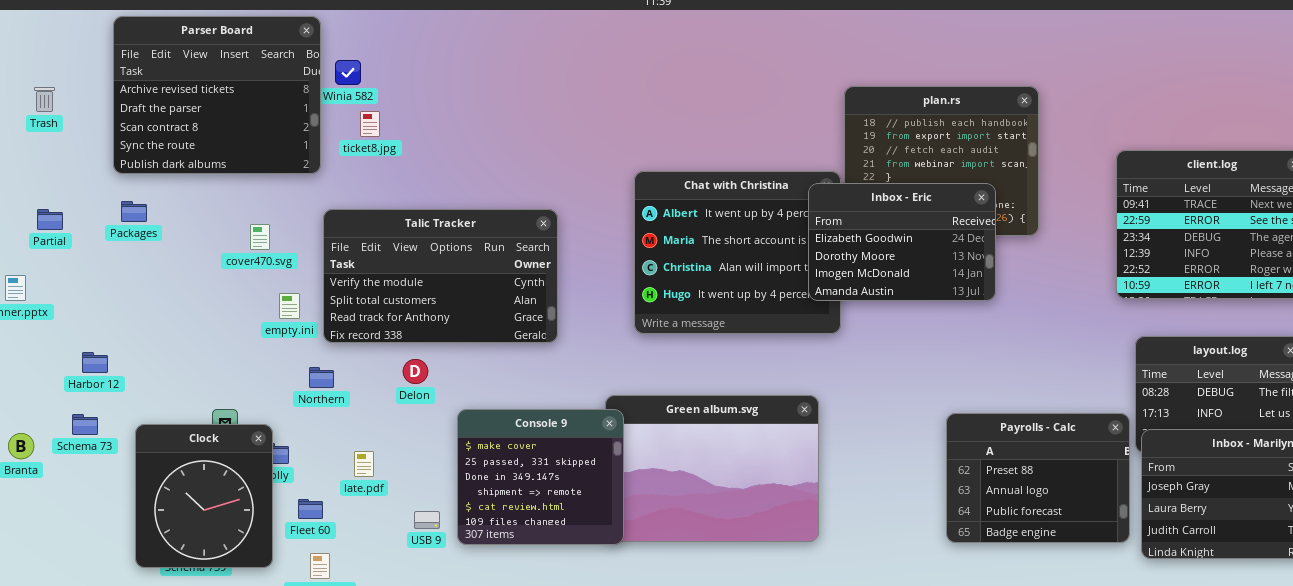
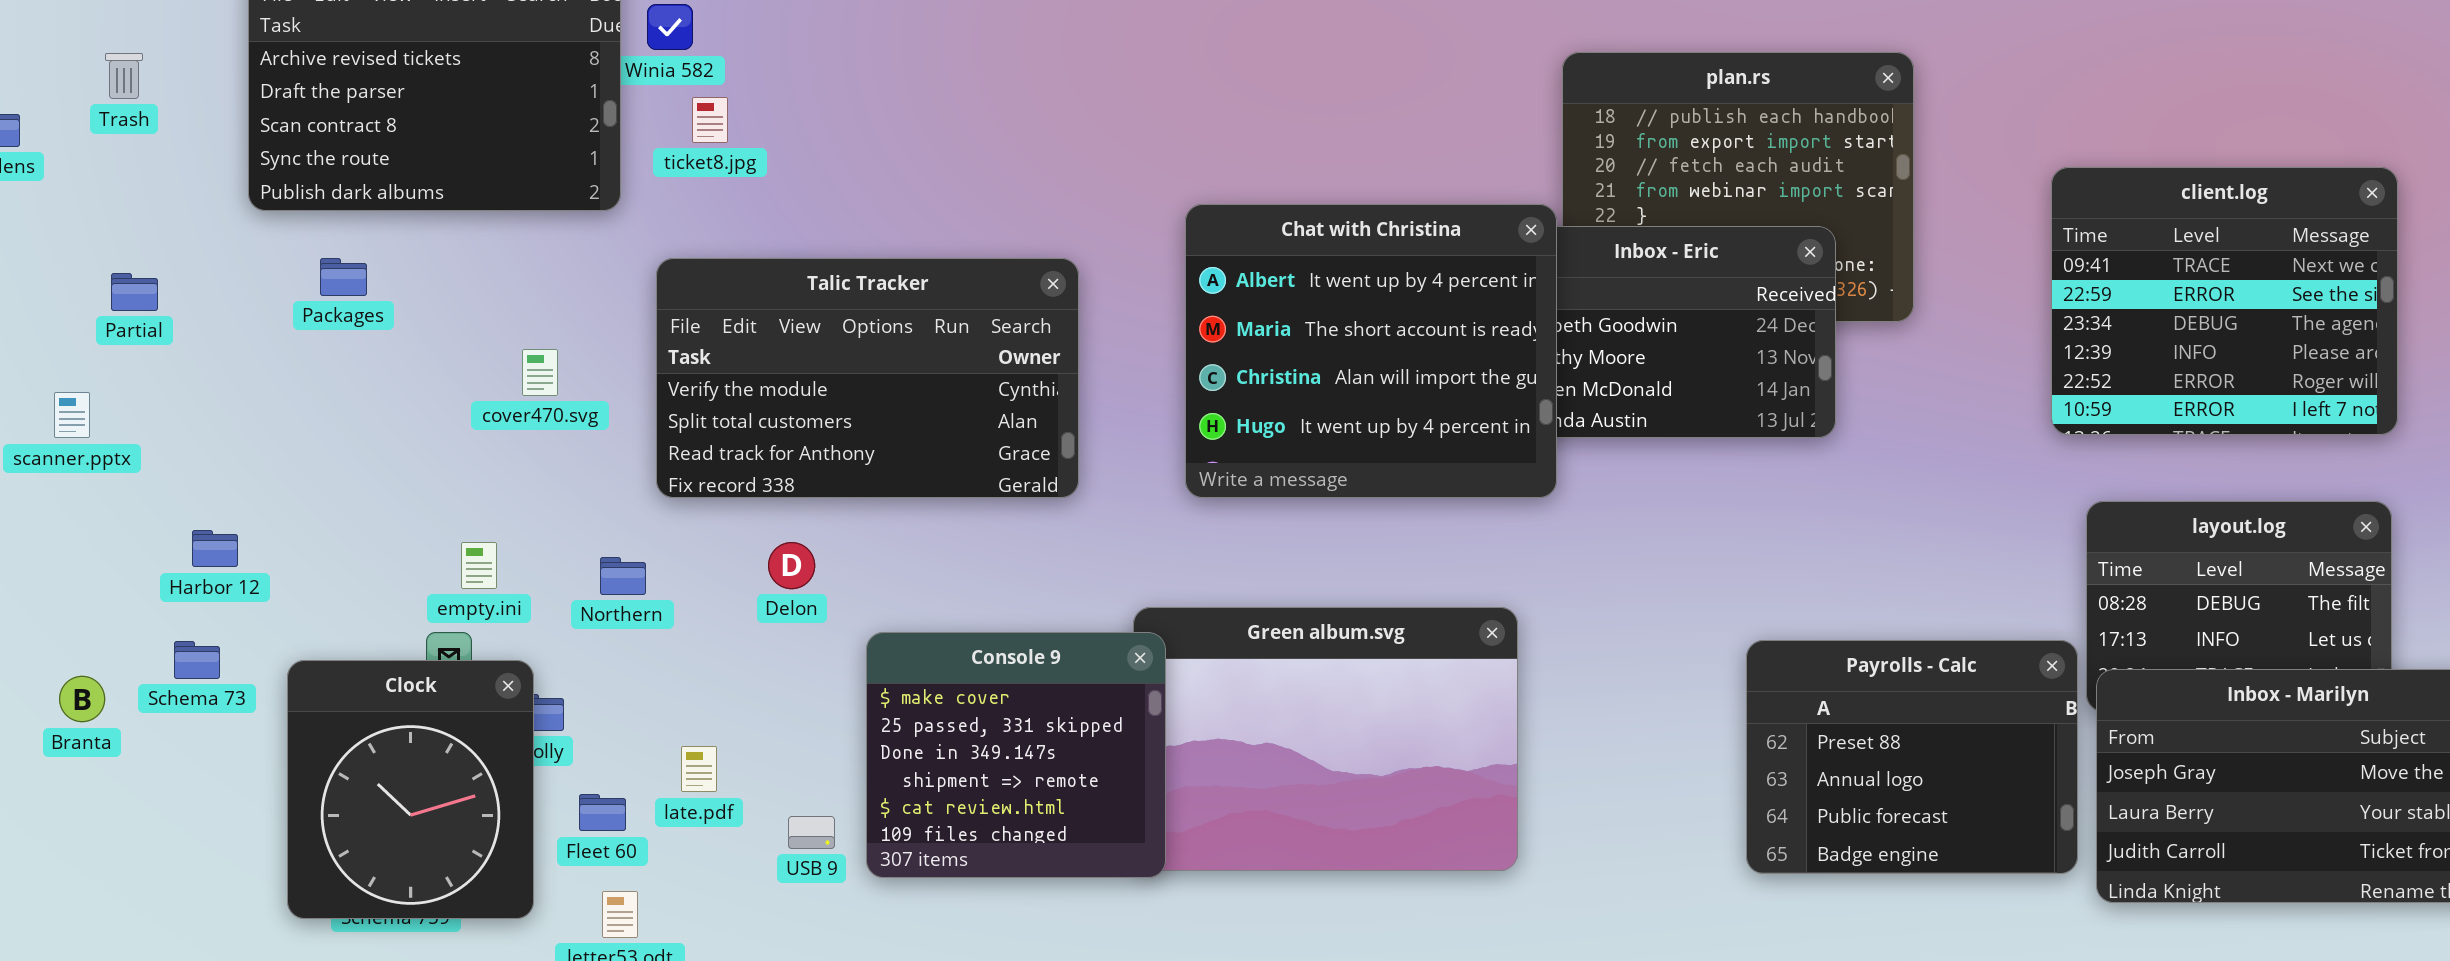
Chat with Christina: [634,171,841,334] -> [1185,204,1557,498], raised
Packages: [121,201,147,222] -> [320,258,367,296], moved
Talic Tracker: [323,209,558,343] -> [656,258,1079,498], moved
cover470.svg: [250,224,270,250] -> [522,349,558,396], moved
empty.ini: [279,293,300,319] -> [461,542,497,589], moved
late.pdf: [354,451,374,477] -> [681,746,717,792], moved

